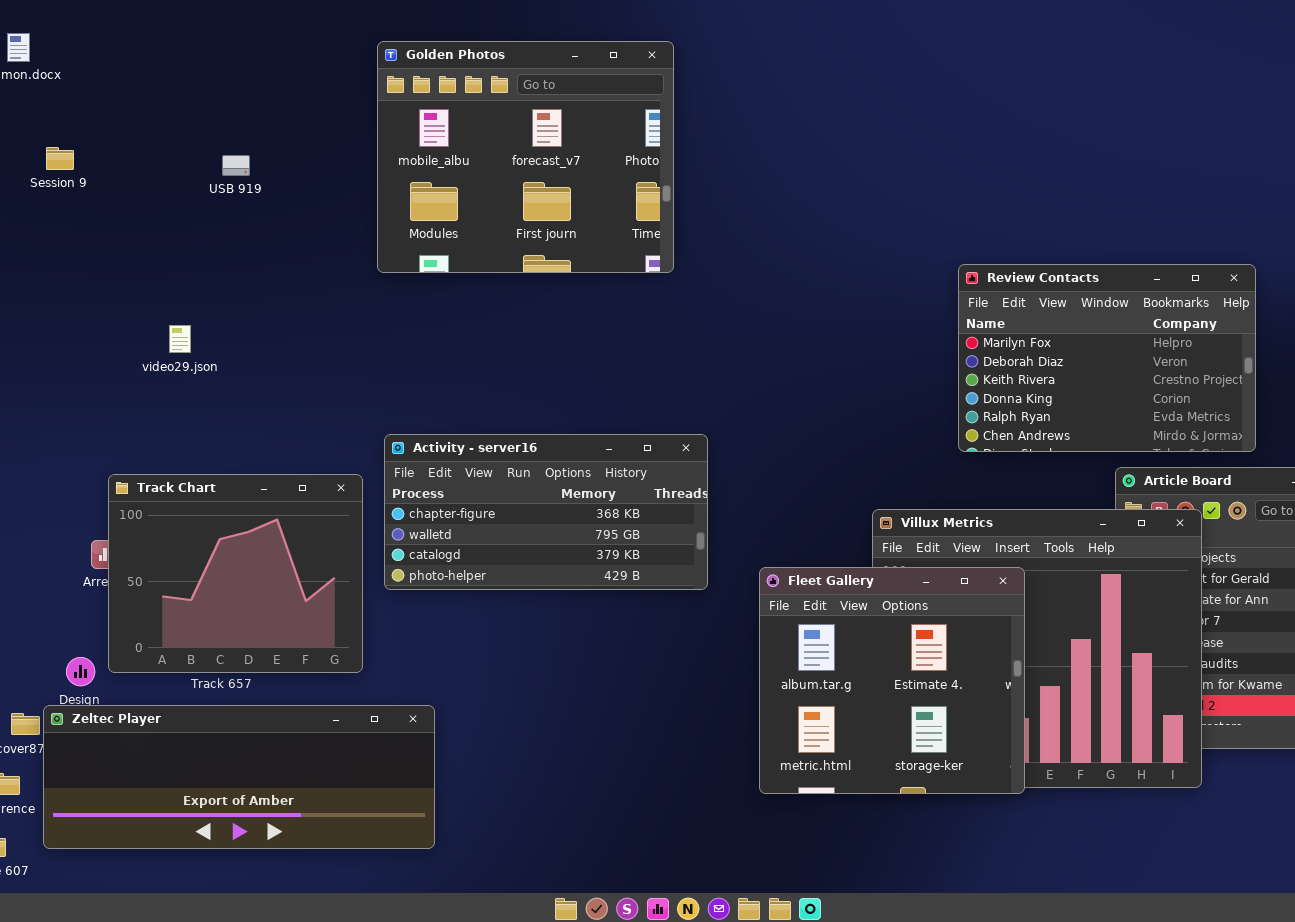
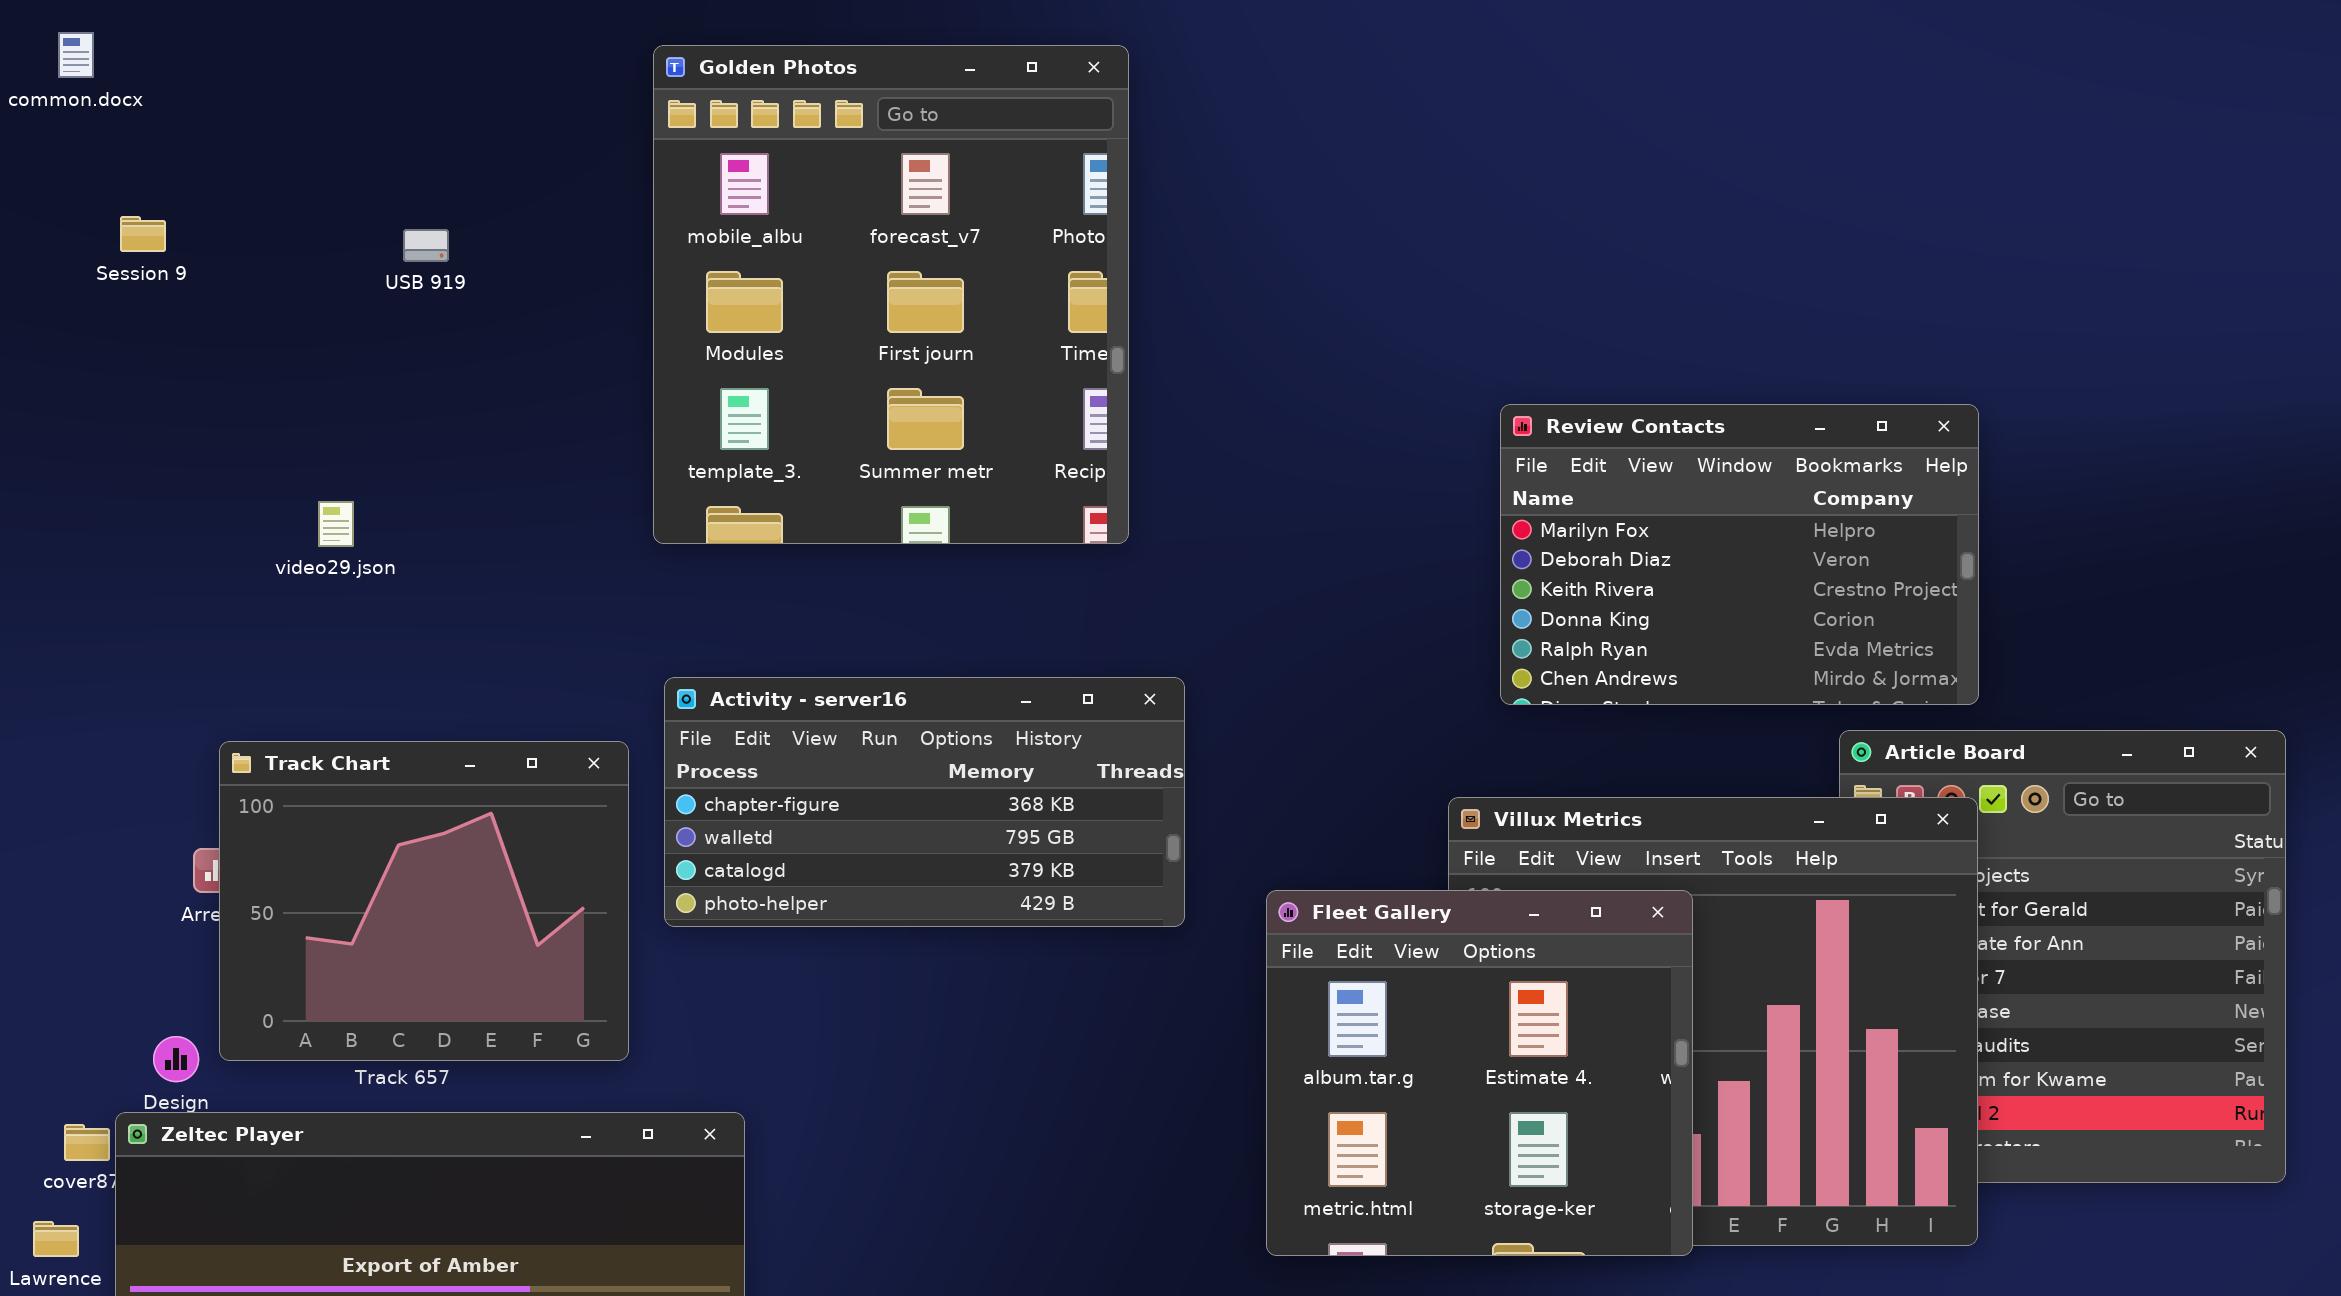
Golden Photos: [377,41,674,273] -> [653,45,1129,544], resized
Review Contacts: [958,264,1256,452] -> [1500,404,1979,705], moved

